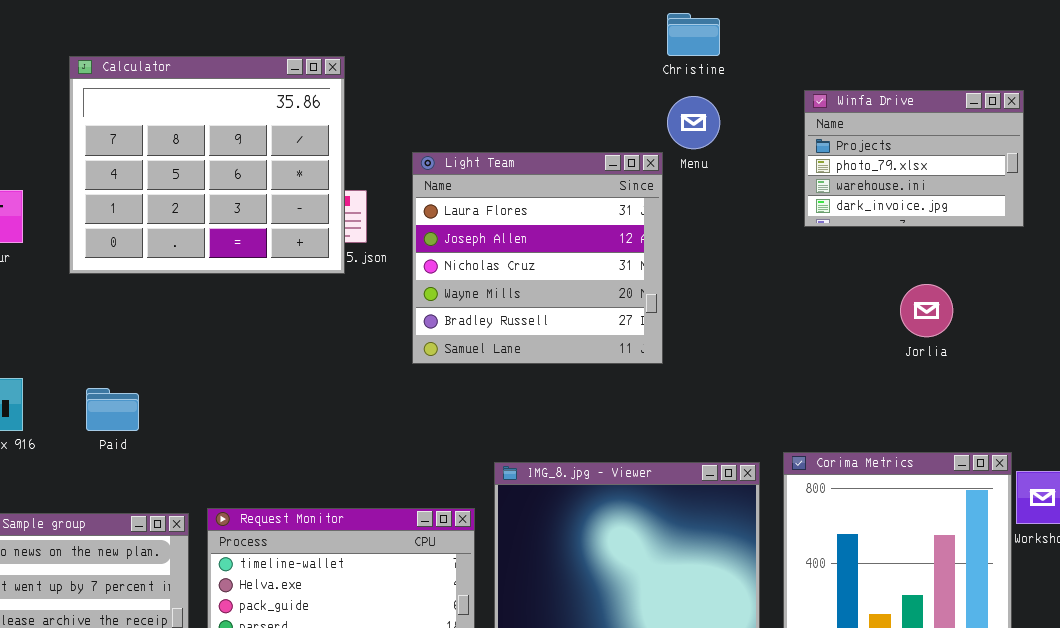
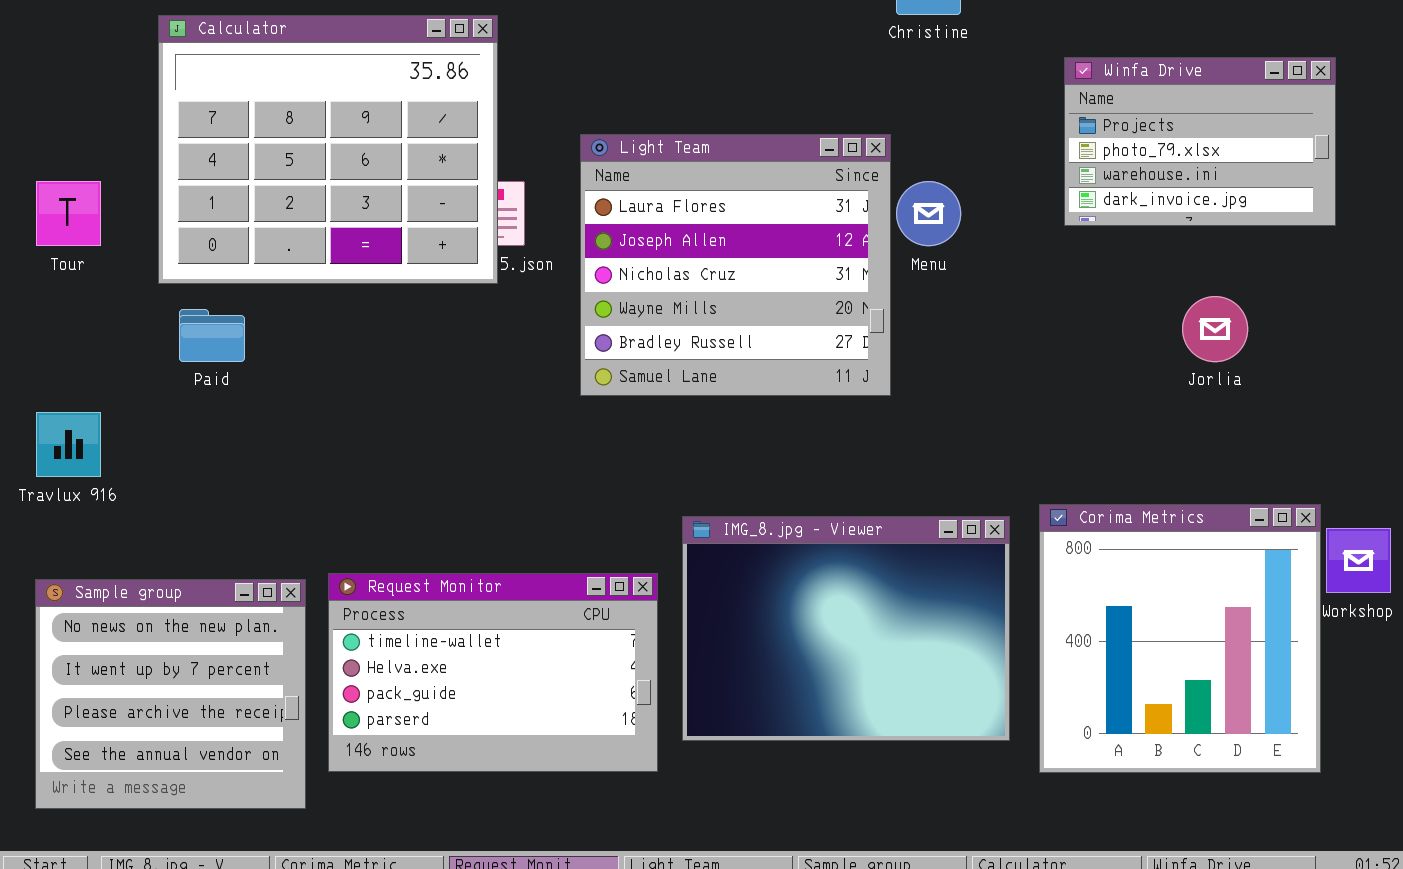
Menu: [667,96,720,149] -> [896,181,961,246], moved
Paid: [86,388,139,431] -> [179,309,245,362], moved

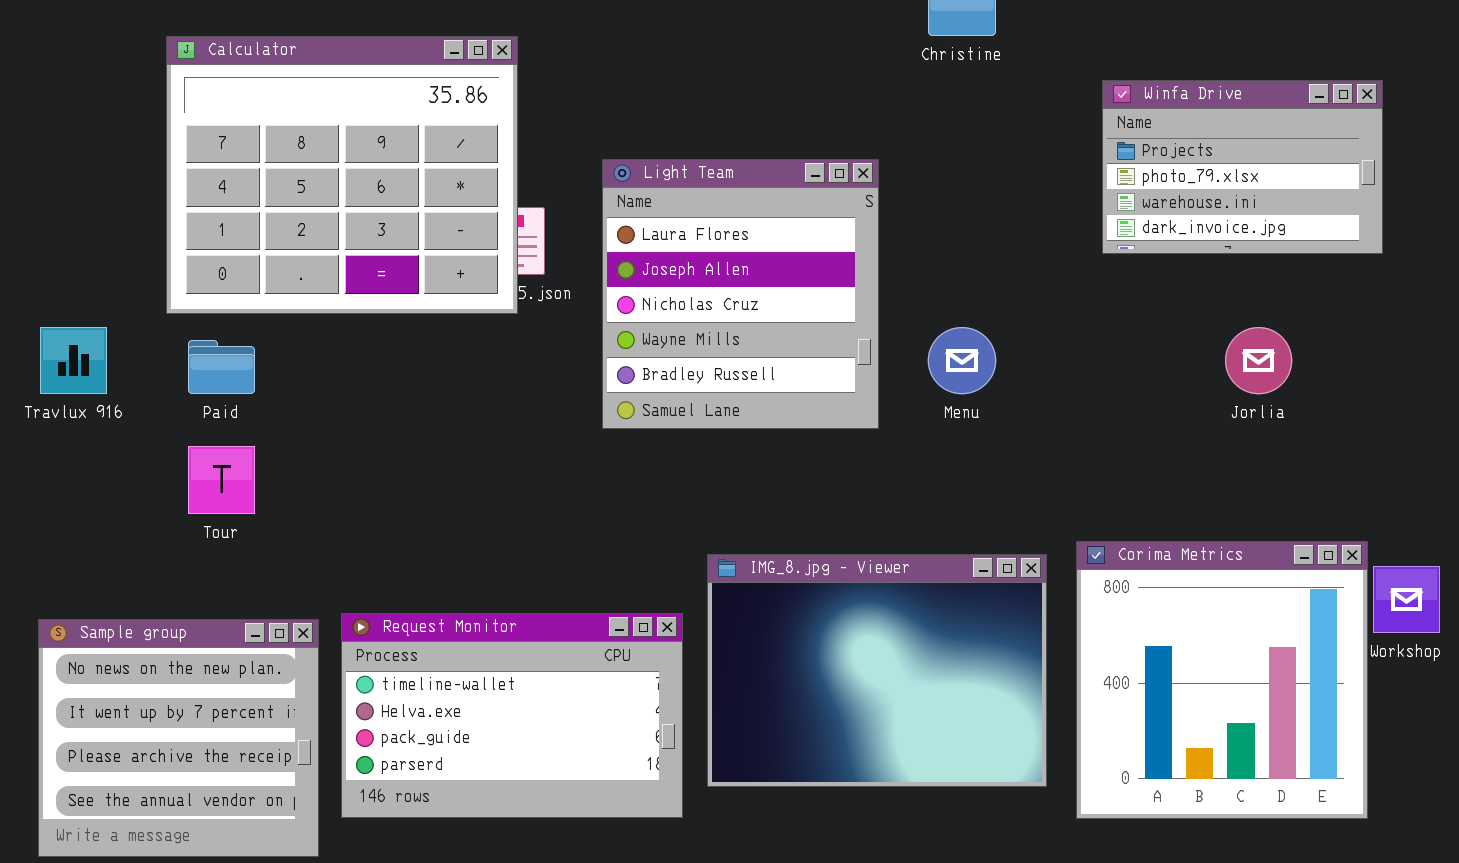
Light Team: [580,134,891,396] -> [602,159,879,429], resized
Tour: [36,181,101,246] -> [188,446,255,514], moved
Menu: [896,181,961,246] -> [928,327,996,394], moved
Travlux 916: [36,412,101,477] -> [40,327,107,394], moved

